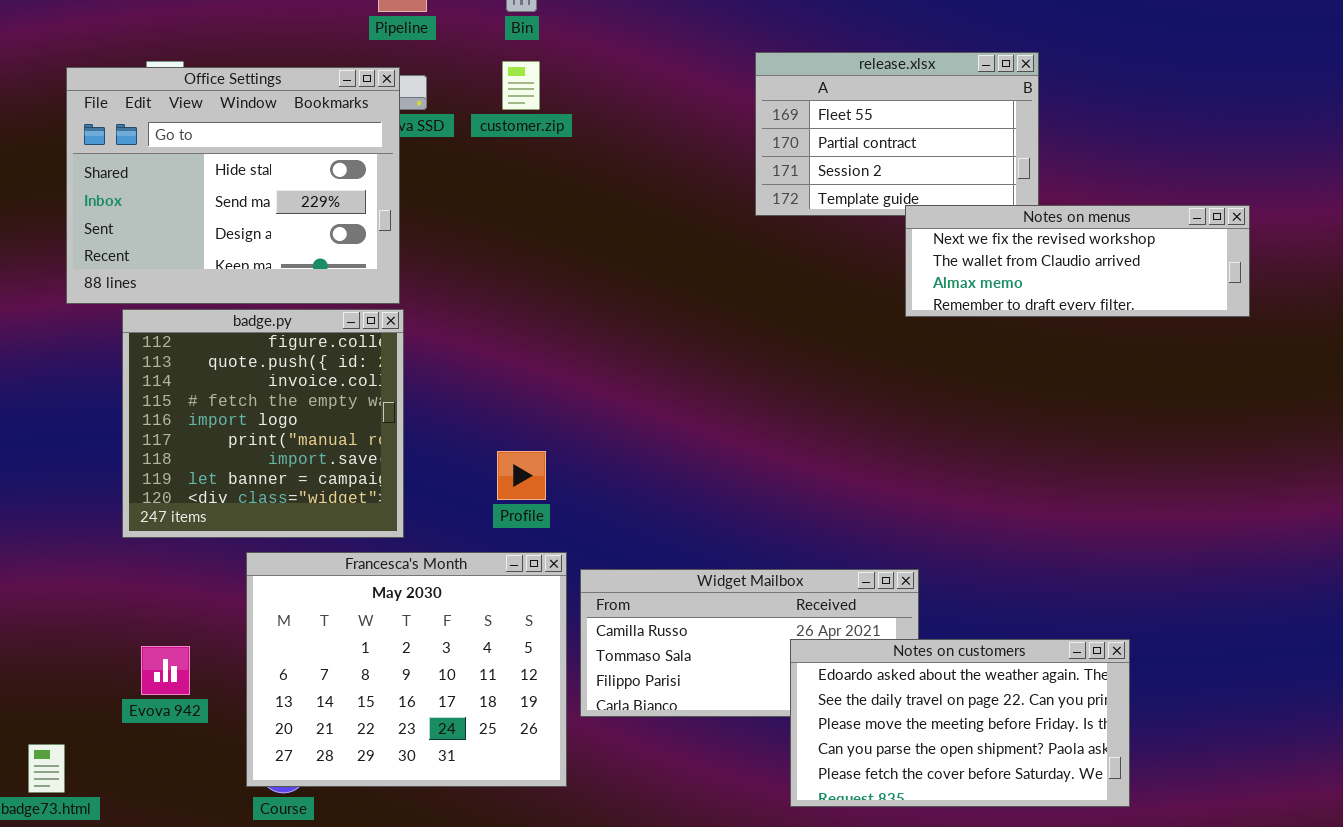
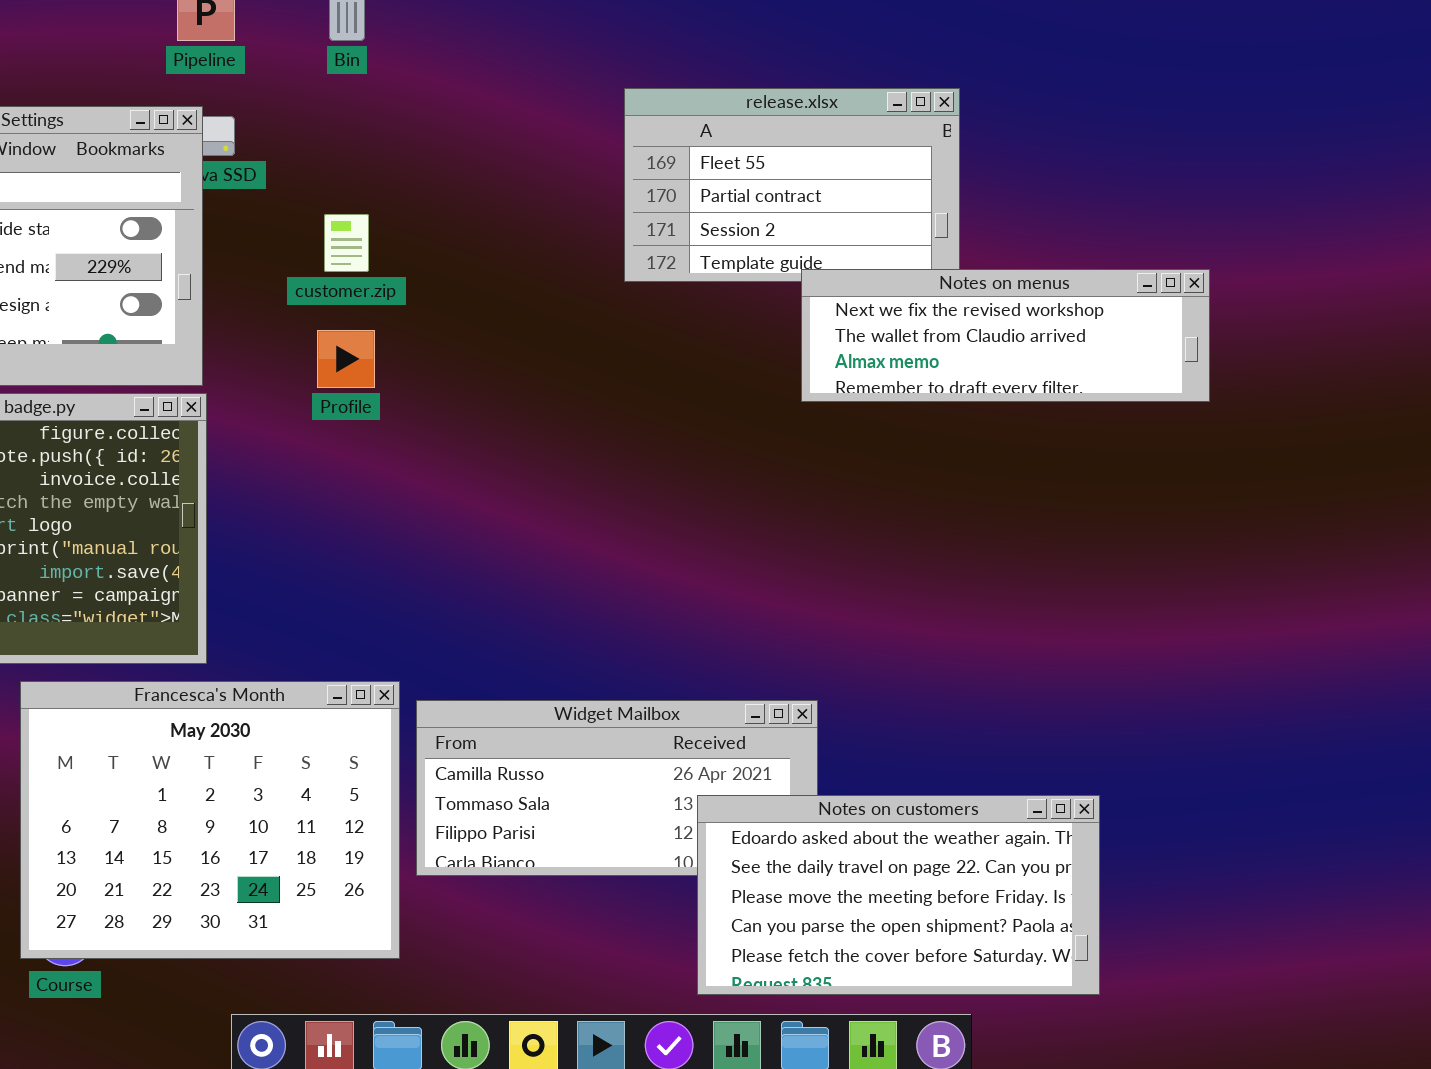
customer.zip: [502,61,540,110] -> [324,214,369,272], moved
Profile: [497,451,546,500] -> [317,330,375,388], moved
Notes on customers: [790,639,1130,807] -> [697,795,1100,995], moved

